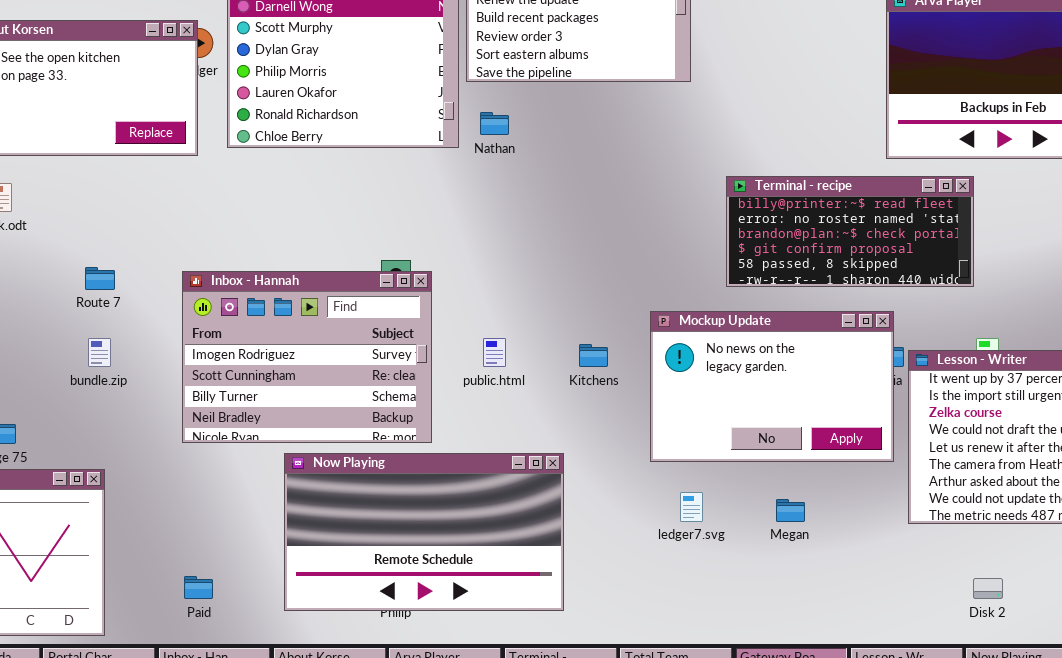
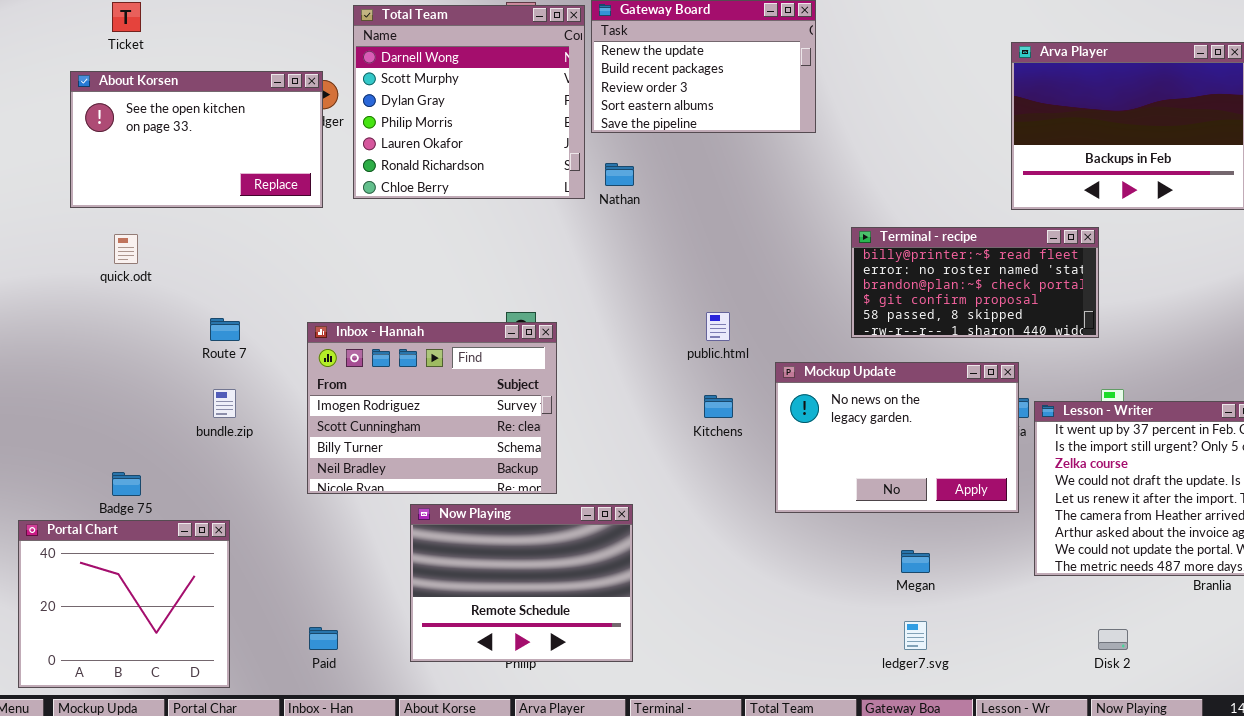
public.html: [483,338,506,367] -> [706,312,730,341], moved
Now Playing: [284,453,564,611] -> [410,504,633,662], resized
ledger7.svg: [680,492,703,522] -> [904,621,927,650], moved

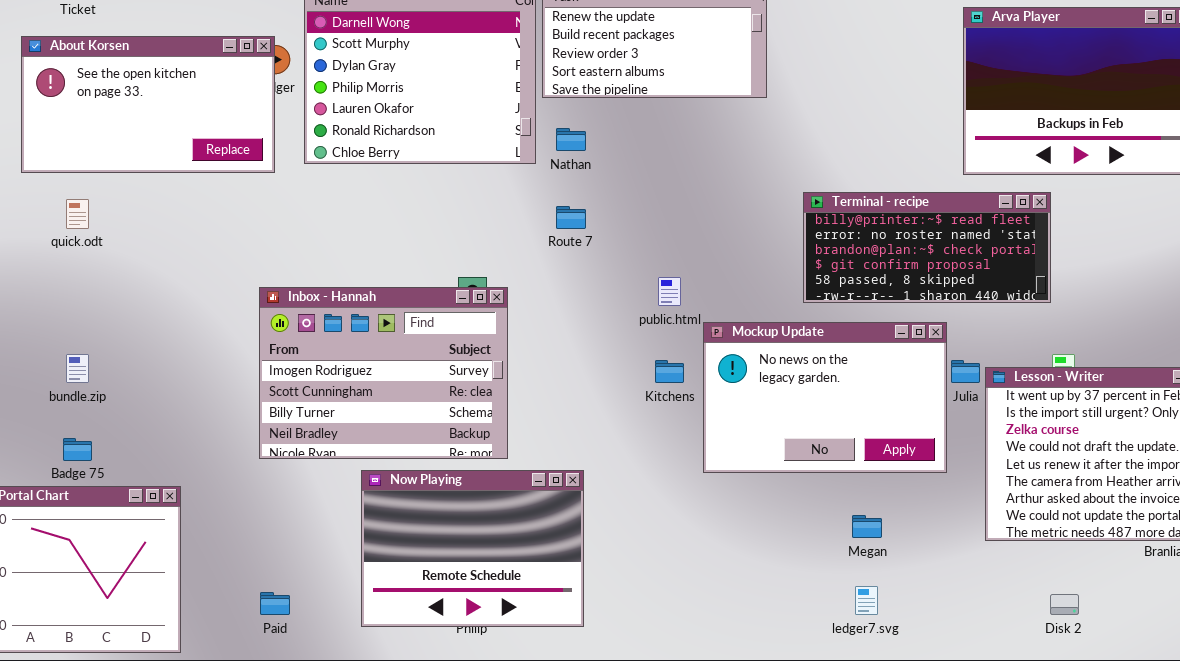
Route 7: [210,318,240,341] -> [556,206,586,229], moved
Mockup Update: [775,362,1019,513] -> [703,322,947,473], moved
bundle.zip: [213,389,236,418] -> [66,354,89,383], moved

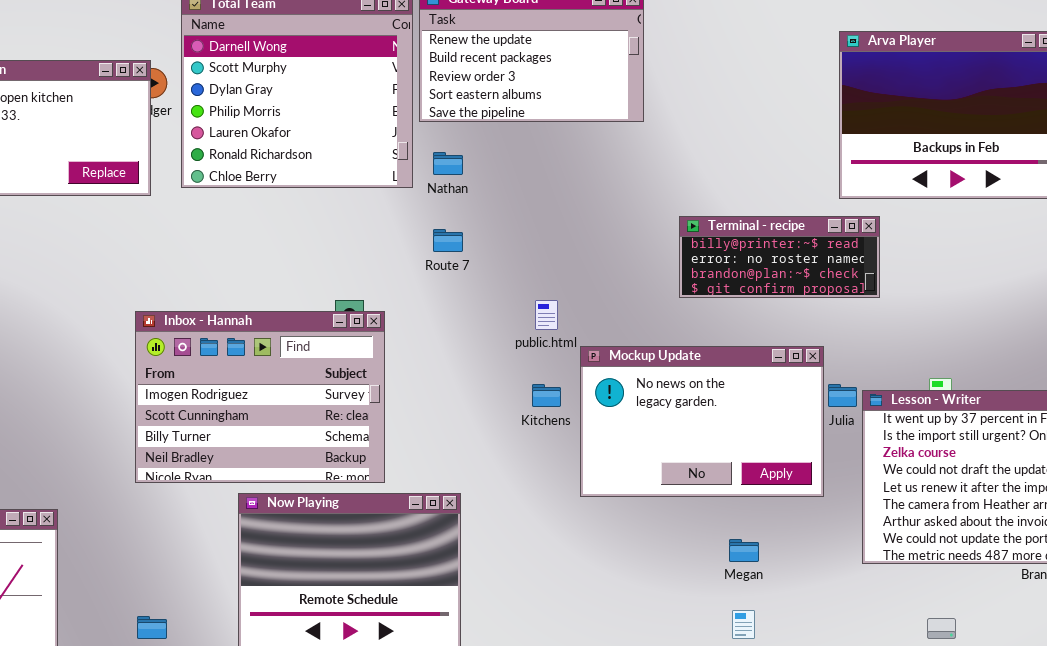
Terminal - recipe: [803,192,1051,303] -> [679,216,880,298], resized

